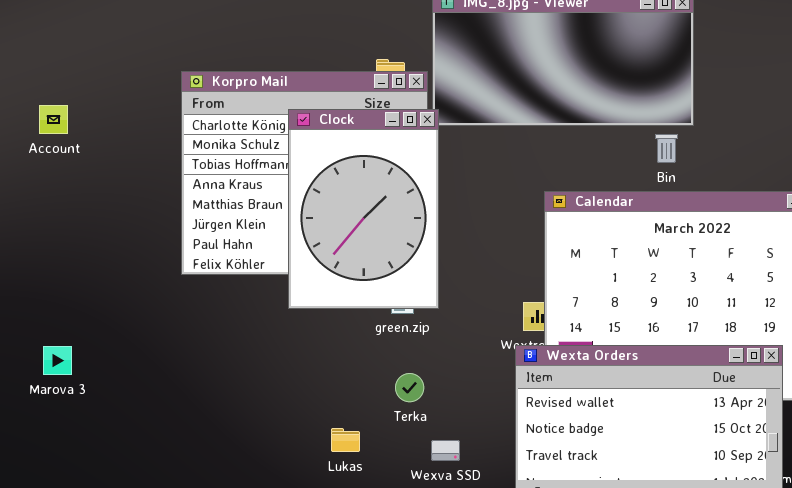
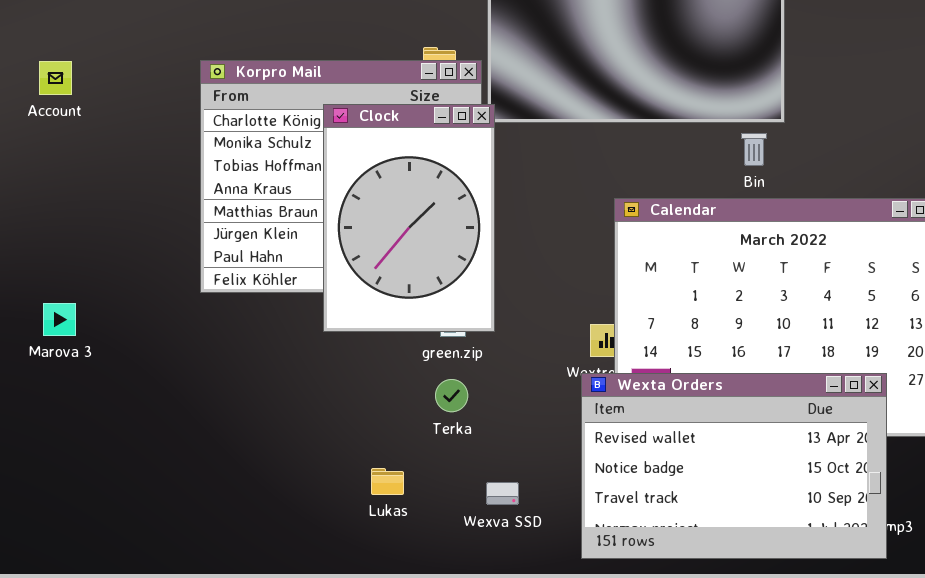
Account: [39,105,68,134] -> [39,61,72,95], moved
Marova 3: [43,346,72,375] -> [43,303,76,336], moved
Terka: [395,373,424,402] -> [435,379,468,412], moved

